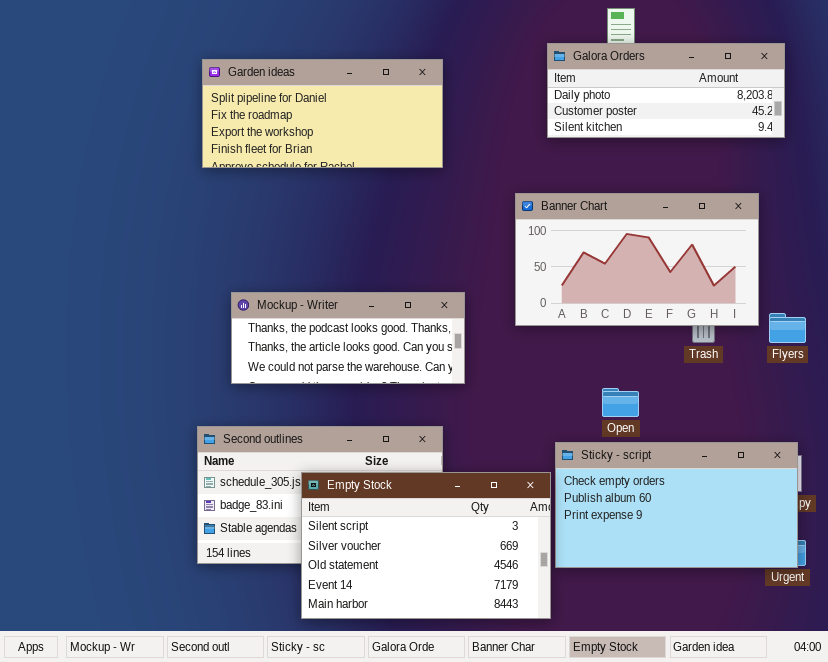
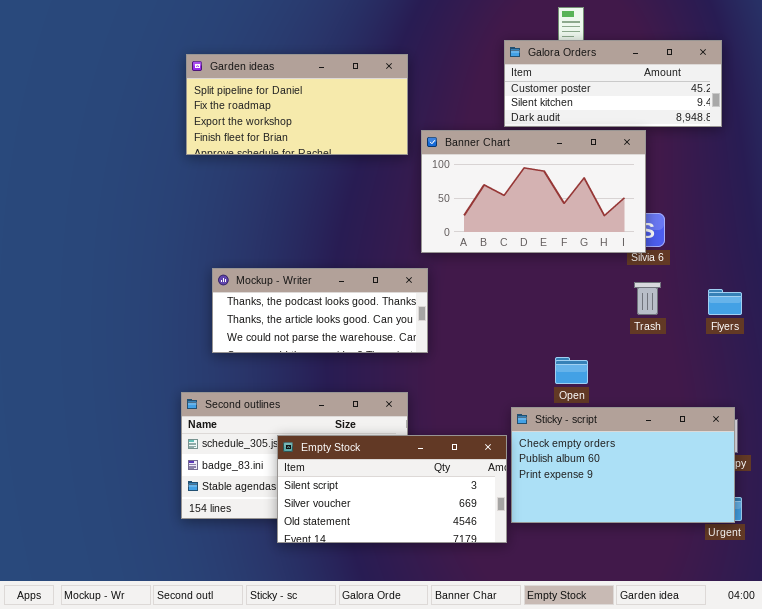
Galora Orders: [547,43,785,138] -> [504,40,722,127], scrolled down 1 row
Banner Chart: [515,193,759,326] -> [421,130,646,253], moved
Empty Stock: [301,472,551,619] -> [277,435,507,543], resized

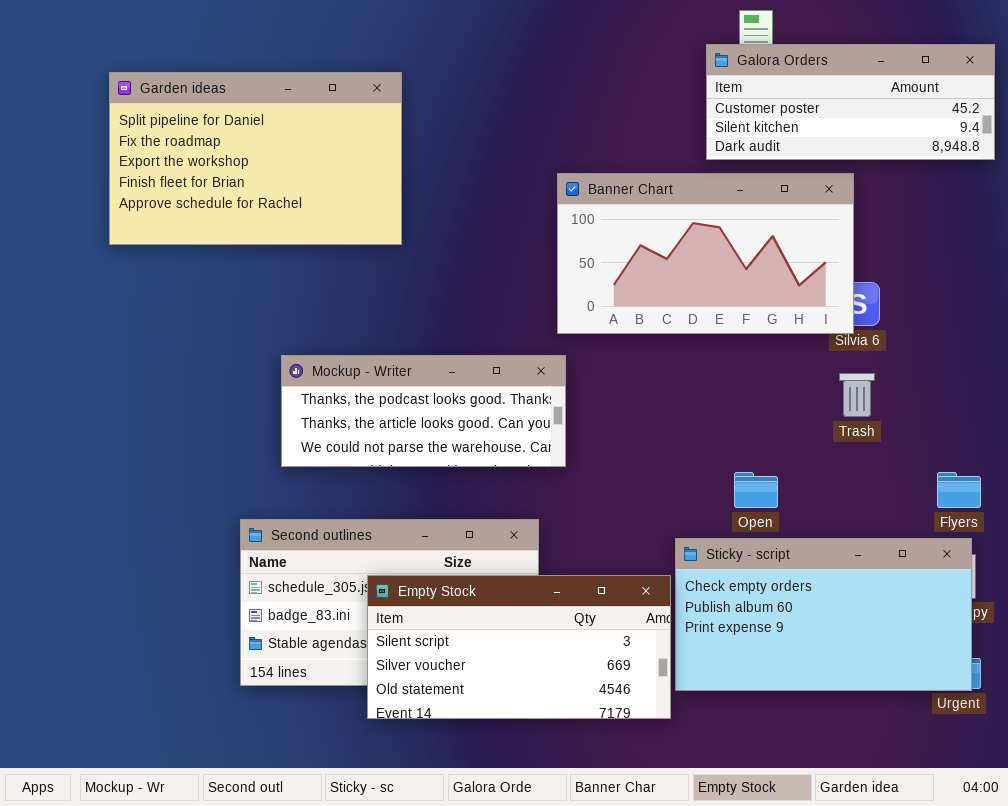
Galora Orders: [504,40,722,127] -> [706,44,995,160], moved
Garden ideas: [186,54,408,155] -> [109,72,402,245], moved, resized
Flyers: [708,289,742,315] -> [937,472,981,508], moved

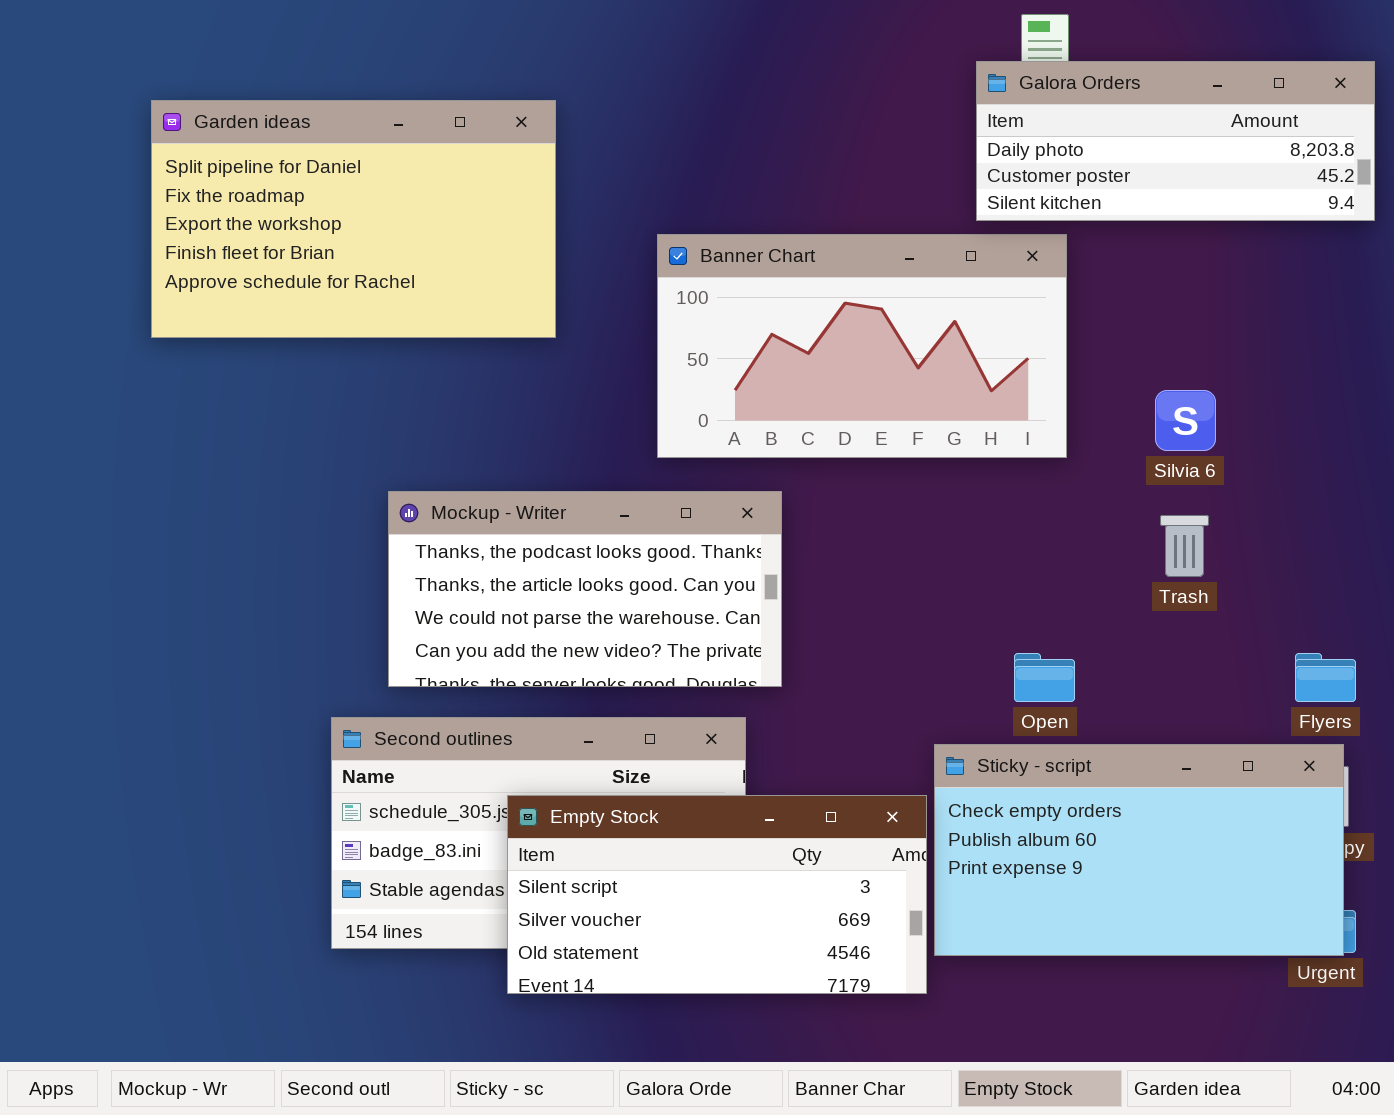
Galora Orders: [706,44,995,160] -> [976,61,1375,221], scrolled up 1 row
Banner Chart: [557,173,854,334] -> [657,234,1067,458], moved
Mockup - Writer: [281,355,566,467] -> [388,491,782,687], resized

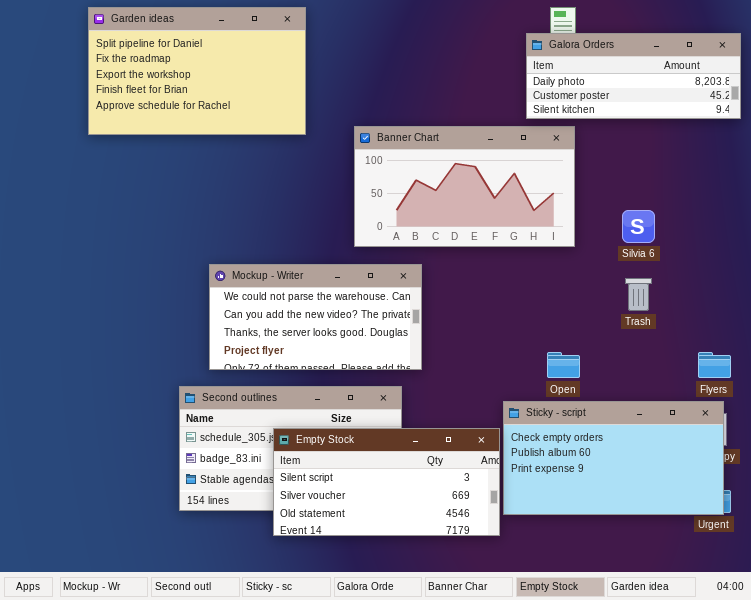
Garden ideas: [151,100,556,338] -> [88,7,306,135], moved
Mockup - Writer: [388,491,782,687] -> [209,264,422,370], scrolled down 2 rows

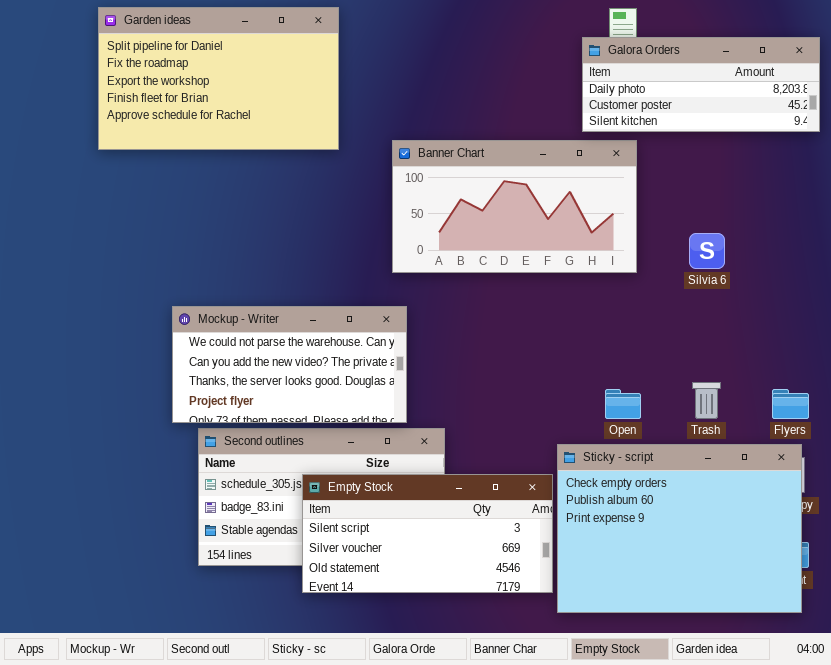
Mockup - Writer: [209,264,422,370] -> [172,306,407,423], moved
Trash: [625,278,652,311] -> [692,382,721,419], moved
Sticky - script: [503,401,724,515] -> [557,444,802,613], resized

